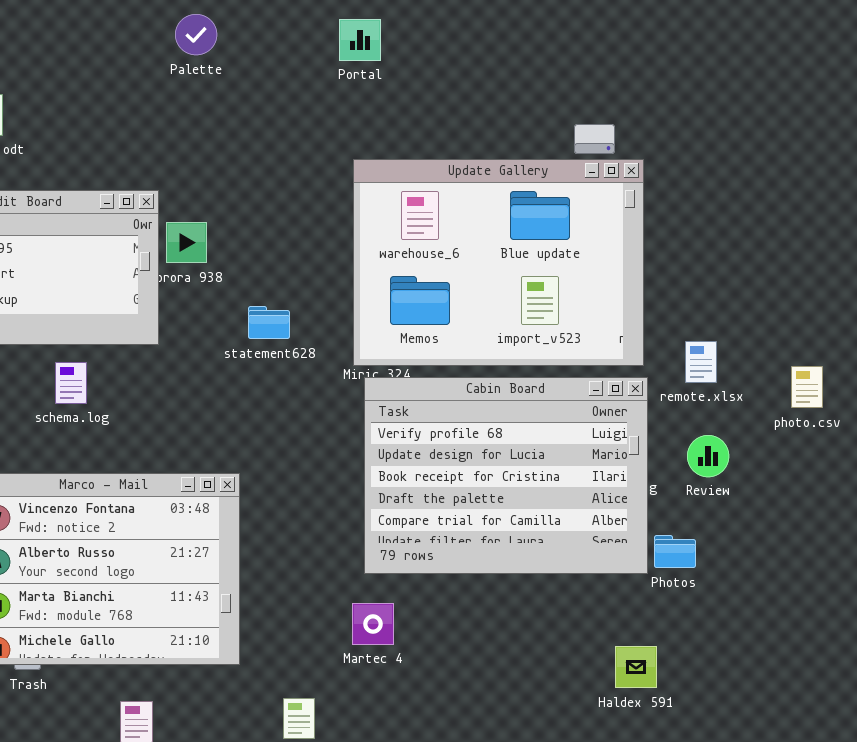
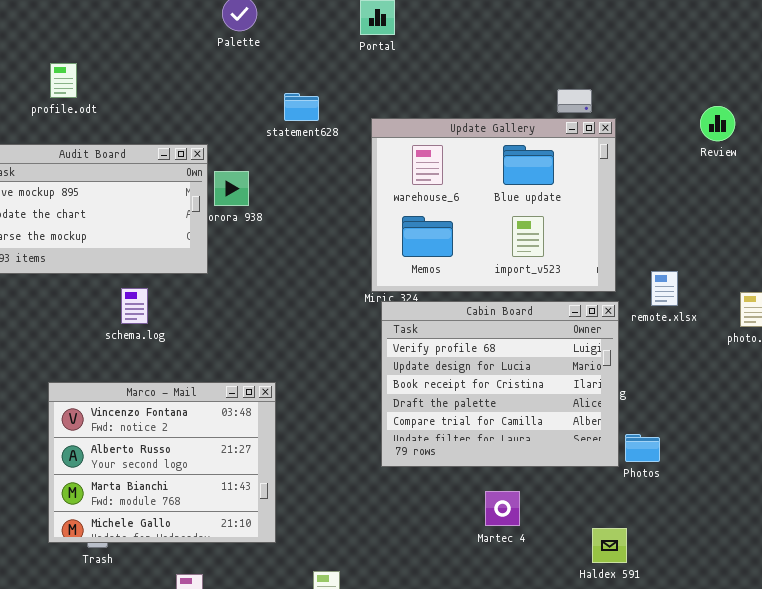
statement628: [248,306,290,339] -> [284,93,319,121], moved
Review: [687,435,729,477] -> [700,106,735,141], moved
Martec 4: [352,603,394,645] -> [485,491,520,526], moved

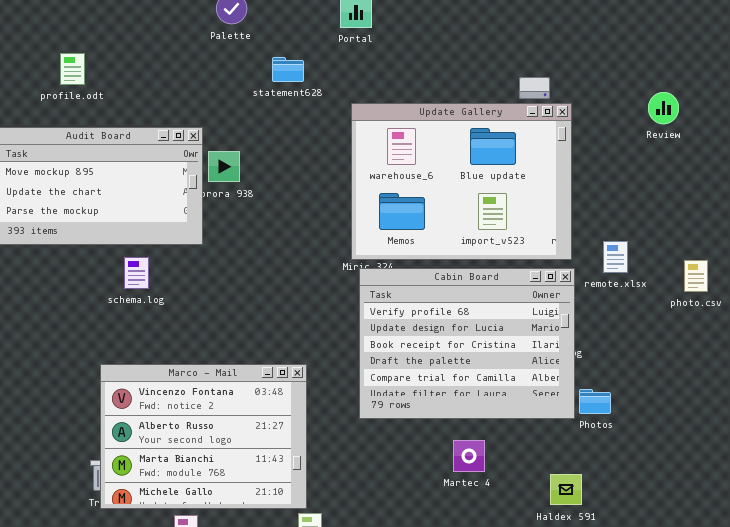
statement628: [284,93,319,121] -> [272,57,304,82], moved
Marco - Mail: [48,382,276,543] -> [100,364,307,509], moved

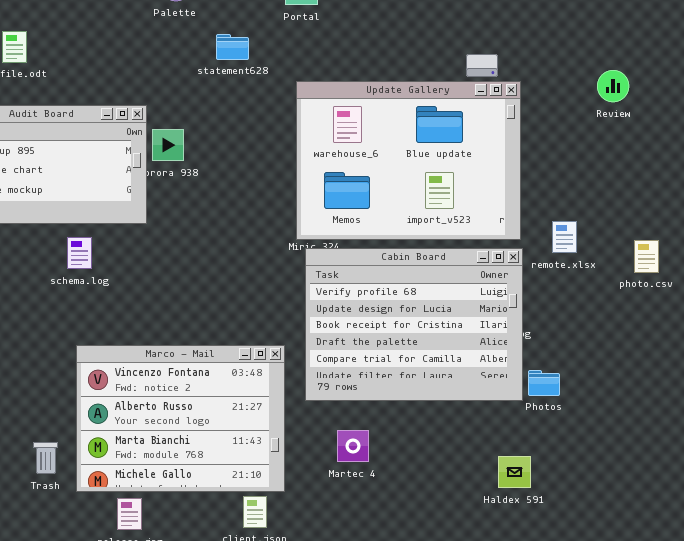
Marco - Mail: [100,364,307,509] -> [76,345,285,492], moved
Martec 4: [453,440,485,472] -> [337,430,369,462], moved

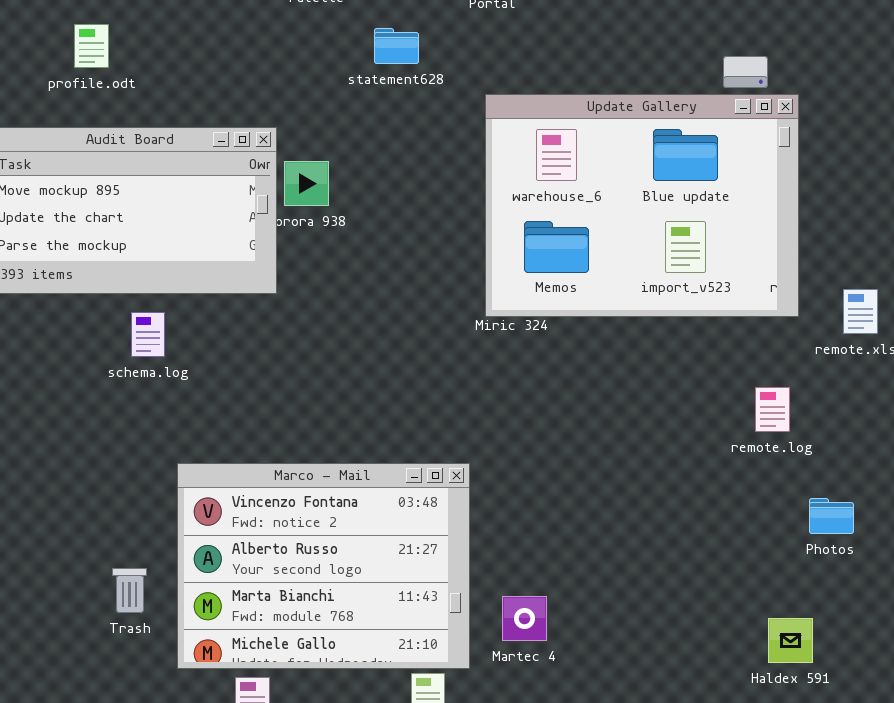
schema.log: [67,237,92,269] -> [131,312,165,357], moved
Cabin Board: [305,248,523,401] -> none, closed
Martec 4: [337,430,369,462] -> [502,596,547,641], moved
Trash: [33,442,58,474] -> [112,568,147,613], moved

